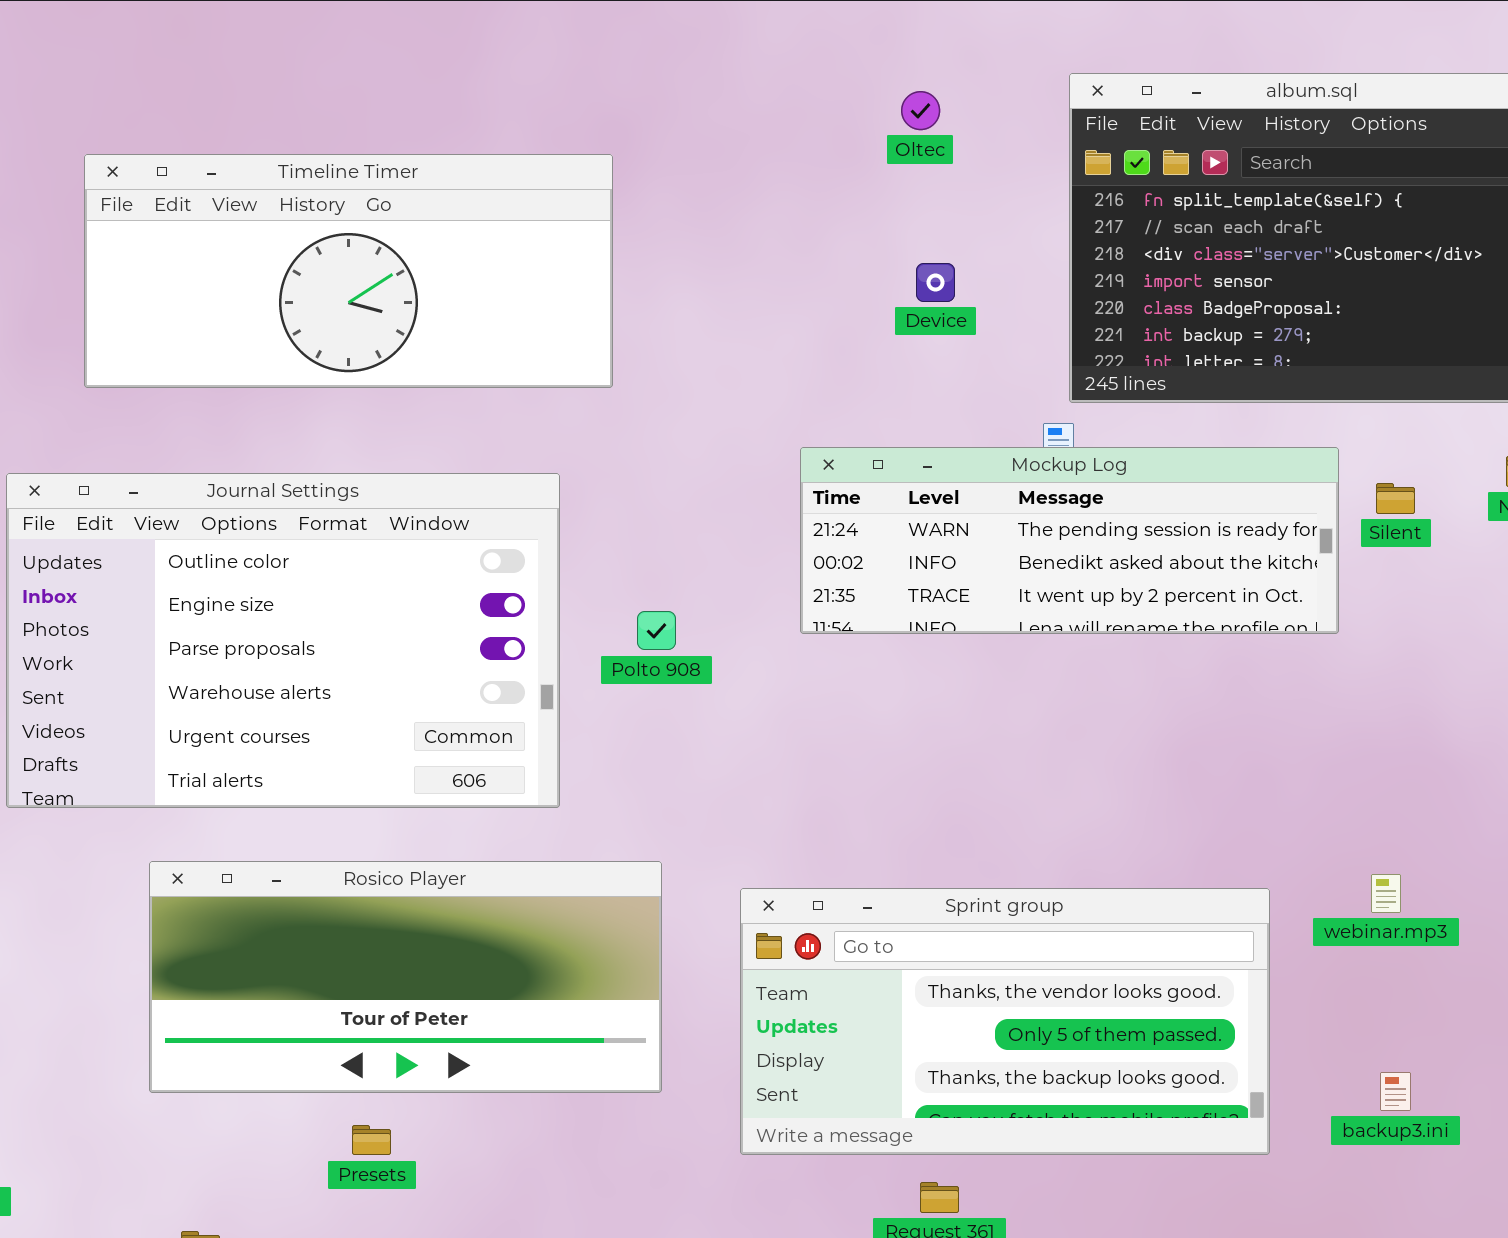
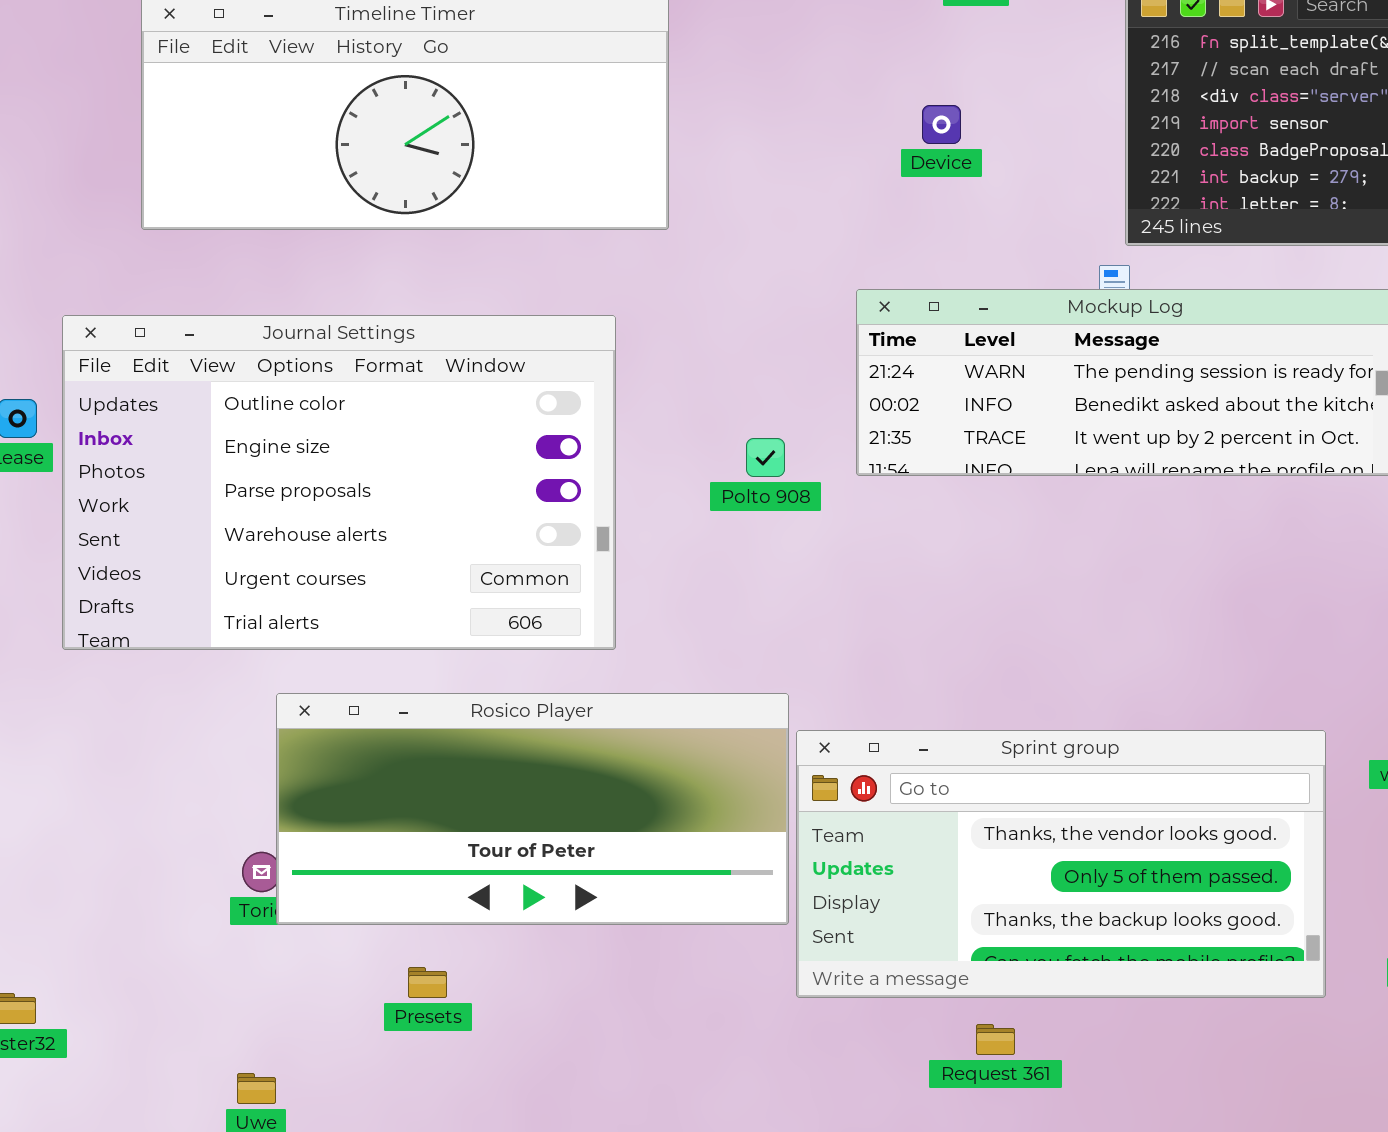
Device: [916,263,955,302] -> [922,105,961,144], moved
Polto 908: [637,611,676,650] -> [746,438,785,477], moved
Rosico Player: [149,861,662,1093] -> [276,693,789,925], moved

